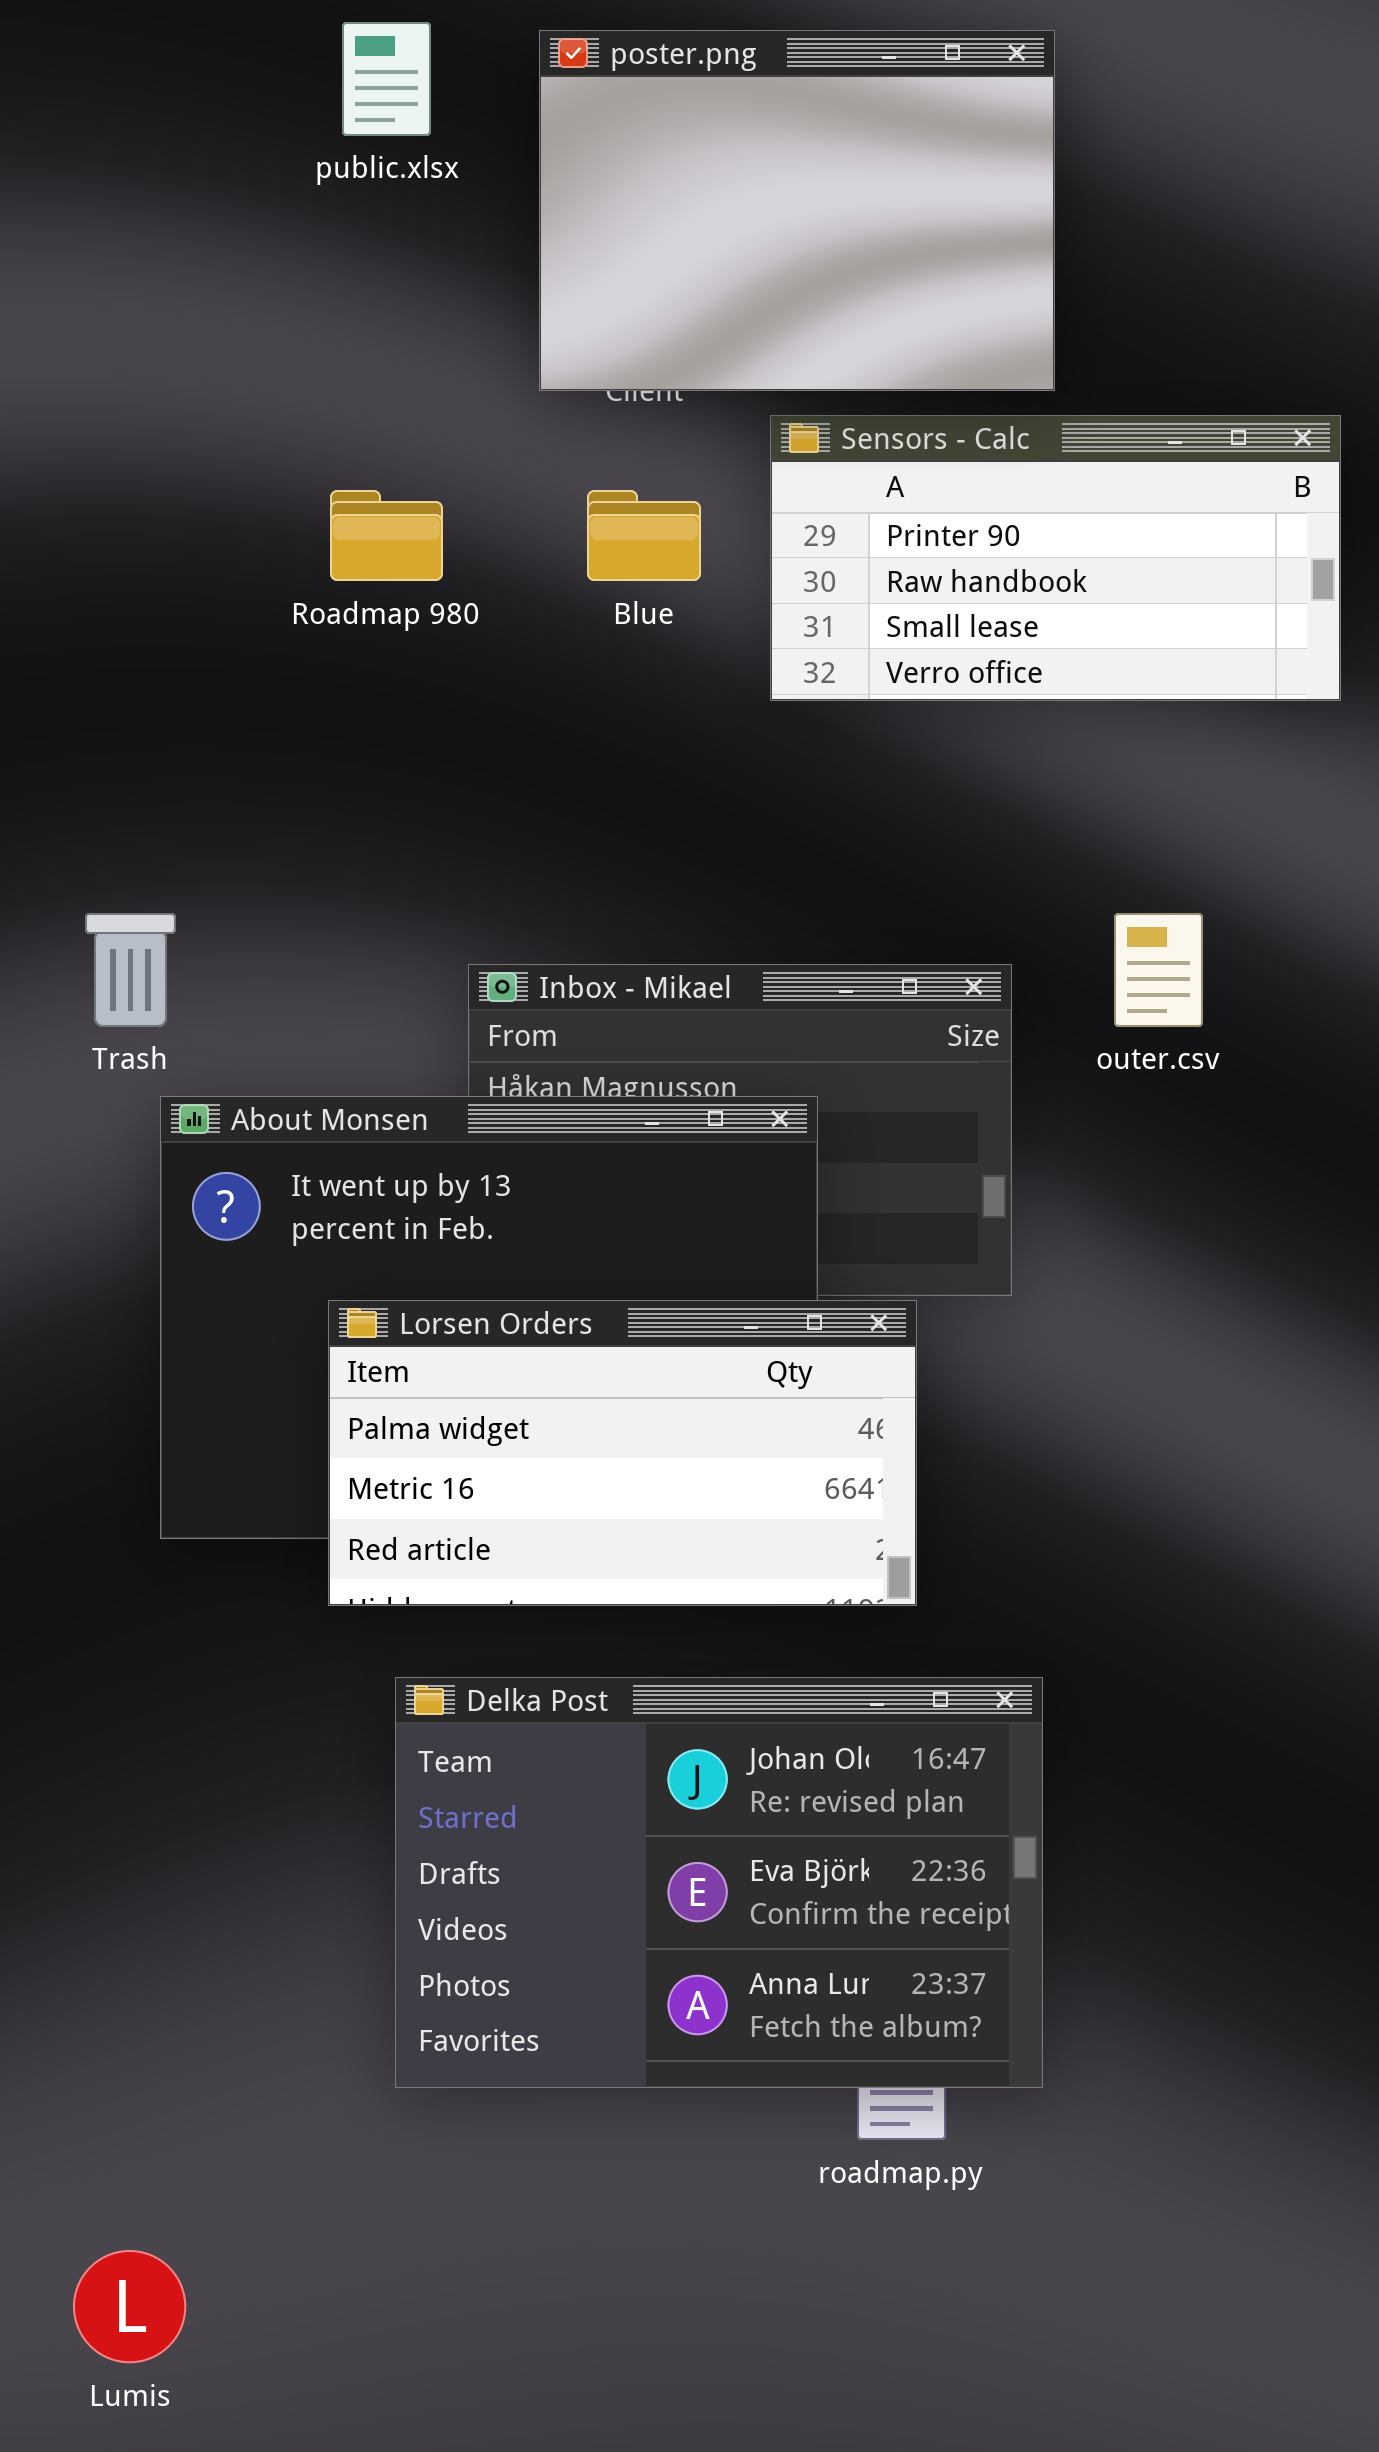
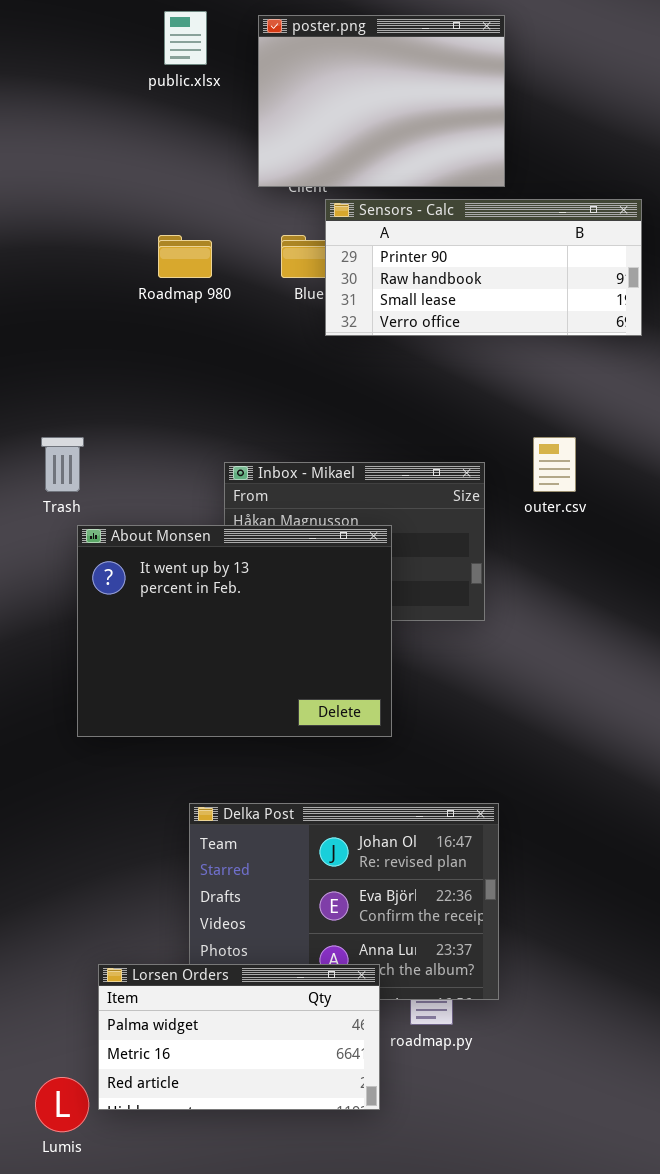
Sensors - Calc: [770,415,1341,701] -> [325,199,642,336], resized
Lorsen Orders: [328,1300,917,1606] -> [98,964,380,1110], moved

